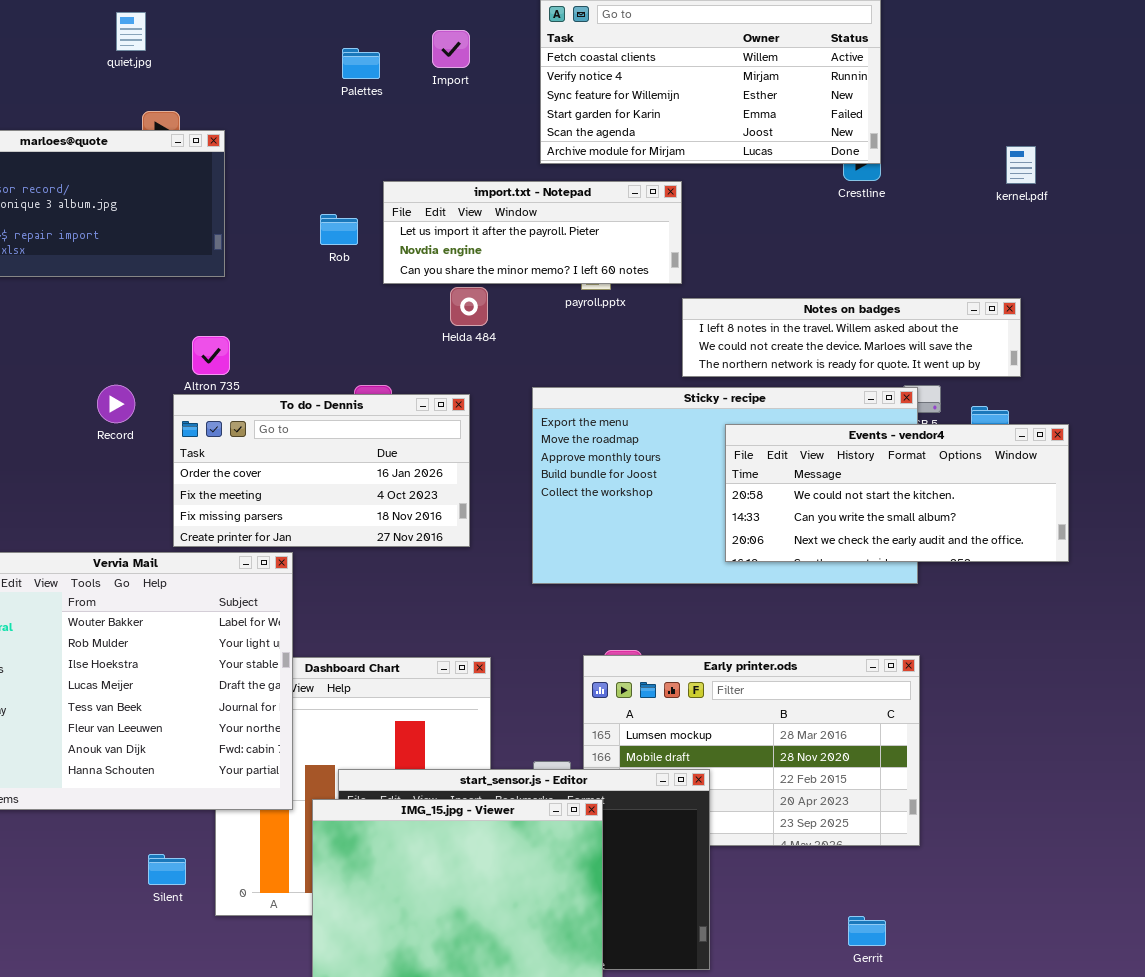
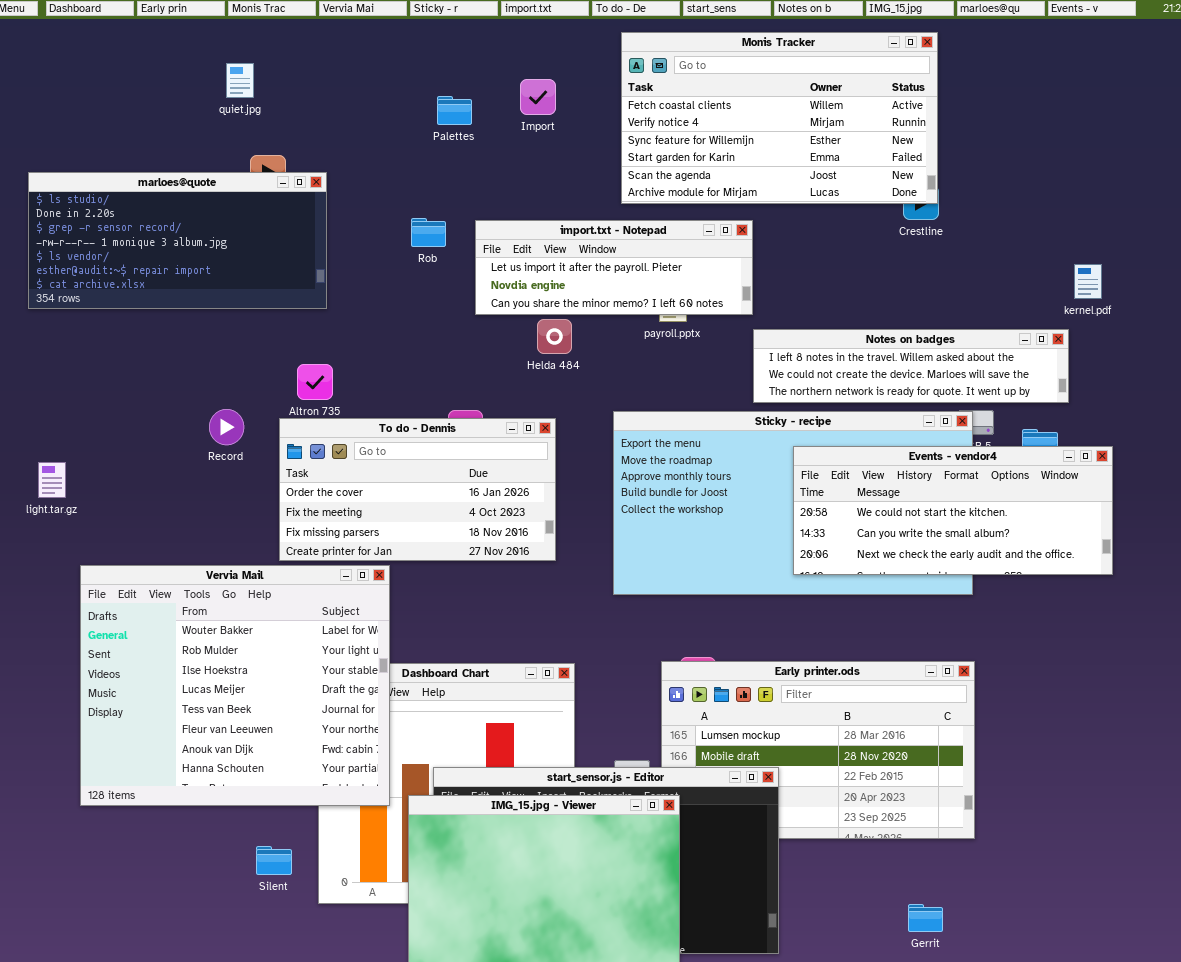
kernel.pdf: [1006,146,1036,184] -> [1074,264,1102,299], moved
Rob: [320,214,358,245] -> [411,218,446,247], moved

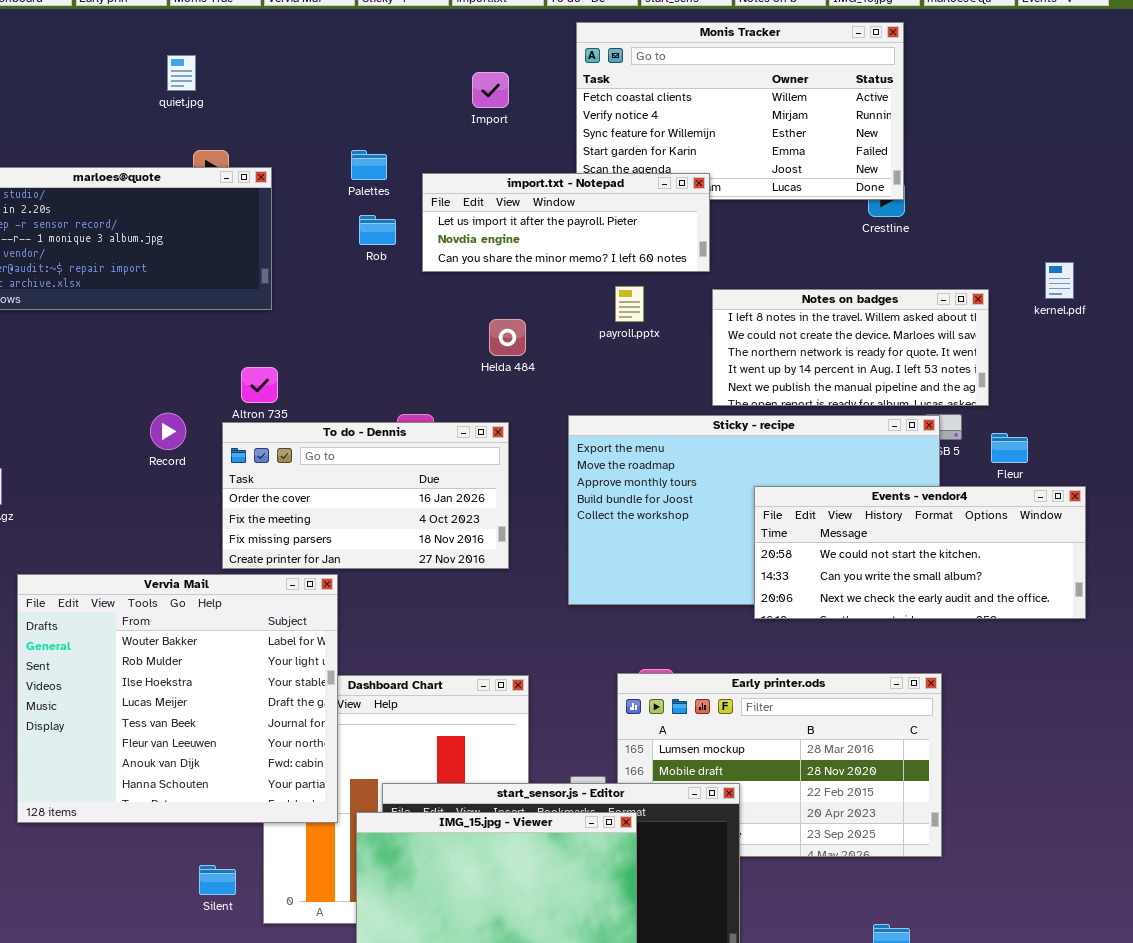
Palettes: [437,96,472,125] -> [351,150,387,180], moved
import.txt - Notepad: [475,220,753,315] -> [422,173,710,272], moved
Notes on badges: [753,329,1069,403] -> [712,289,989,406], resized
Events - vendor4: [793,446,1113,575] -> [754,486,1086,619], moved

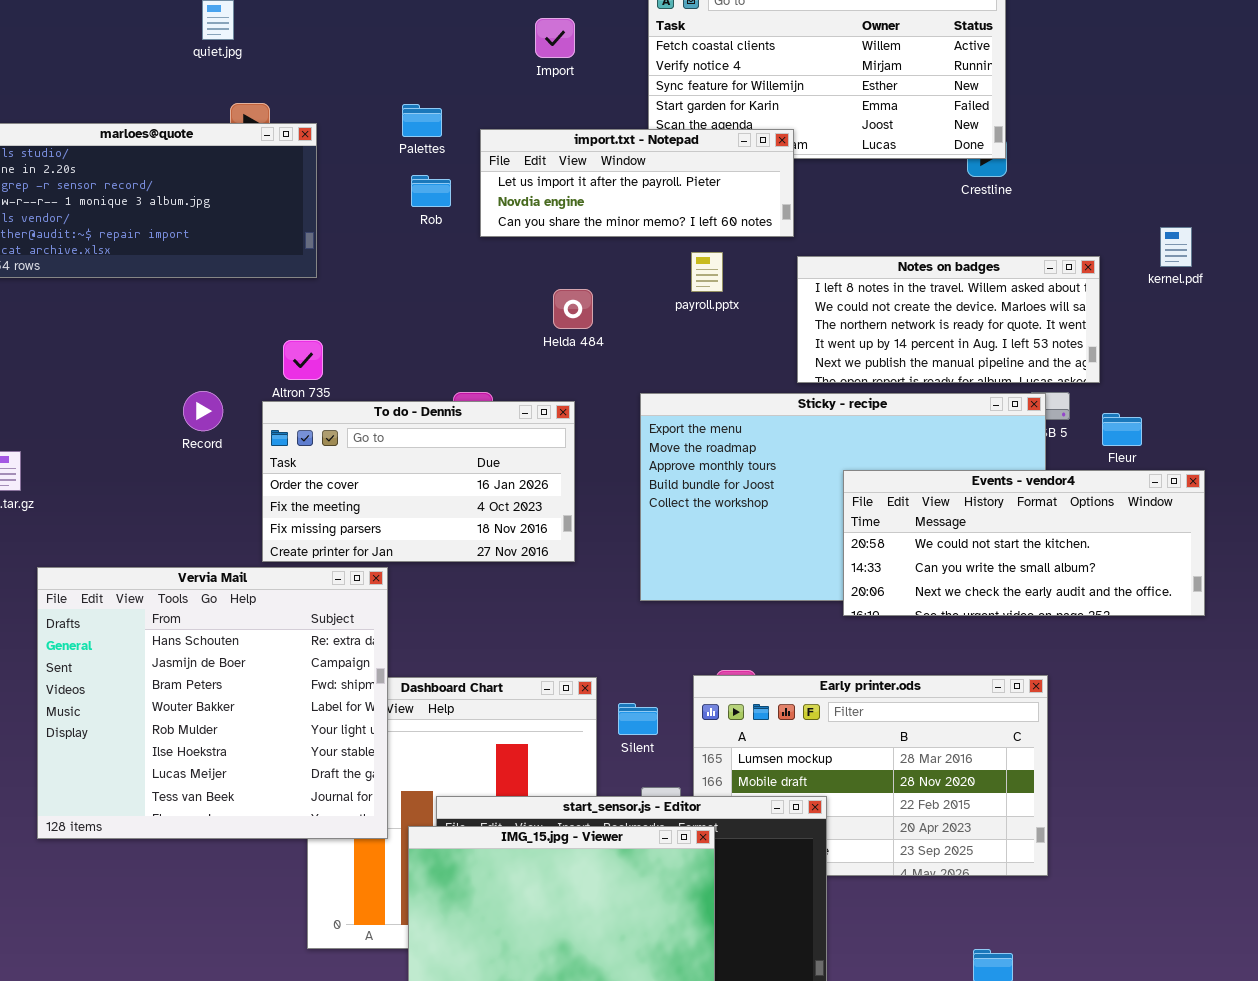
Vervia Mail: [17,574,338,823] -> [37,567,388,839], scrolled up 3 rows
Silent: [199,865,236,895] -> [618,703,658,735], moved

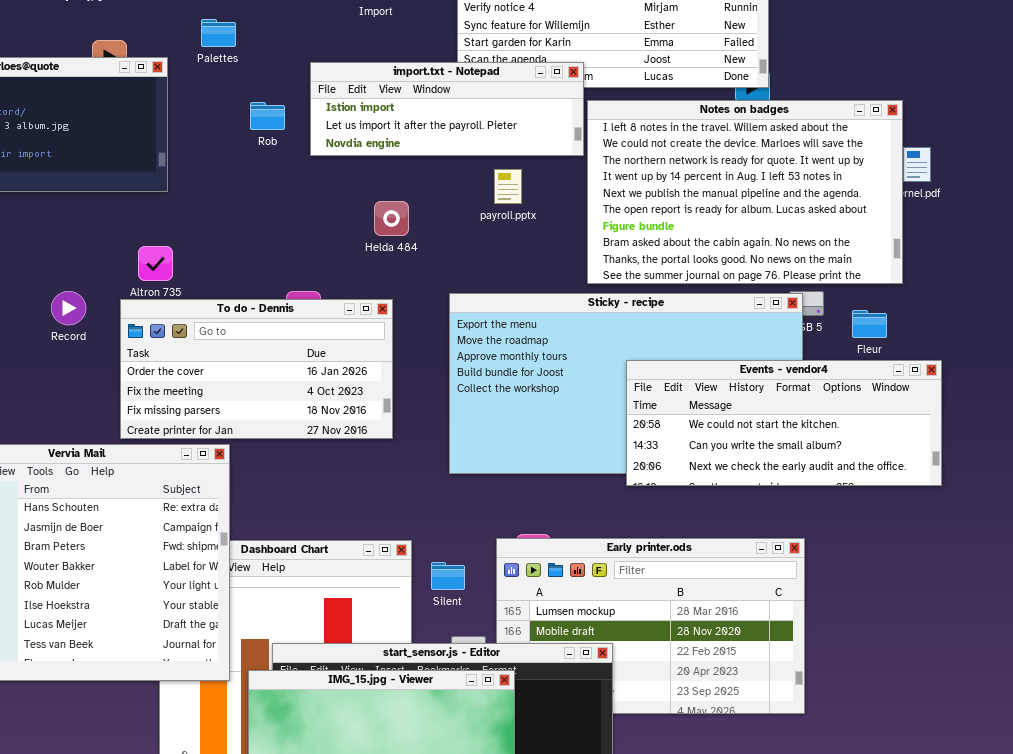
Palettes: [402,104,442,137] -> [201,19,236,47], moved
import.txt - Notepad: [480,129,794,237] -> [310,62,584,156], scrolled up 1 row
Notes on badges: [797,256,1100,383] -> [587,100,903,284], resized

